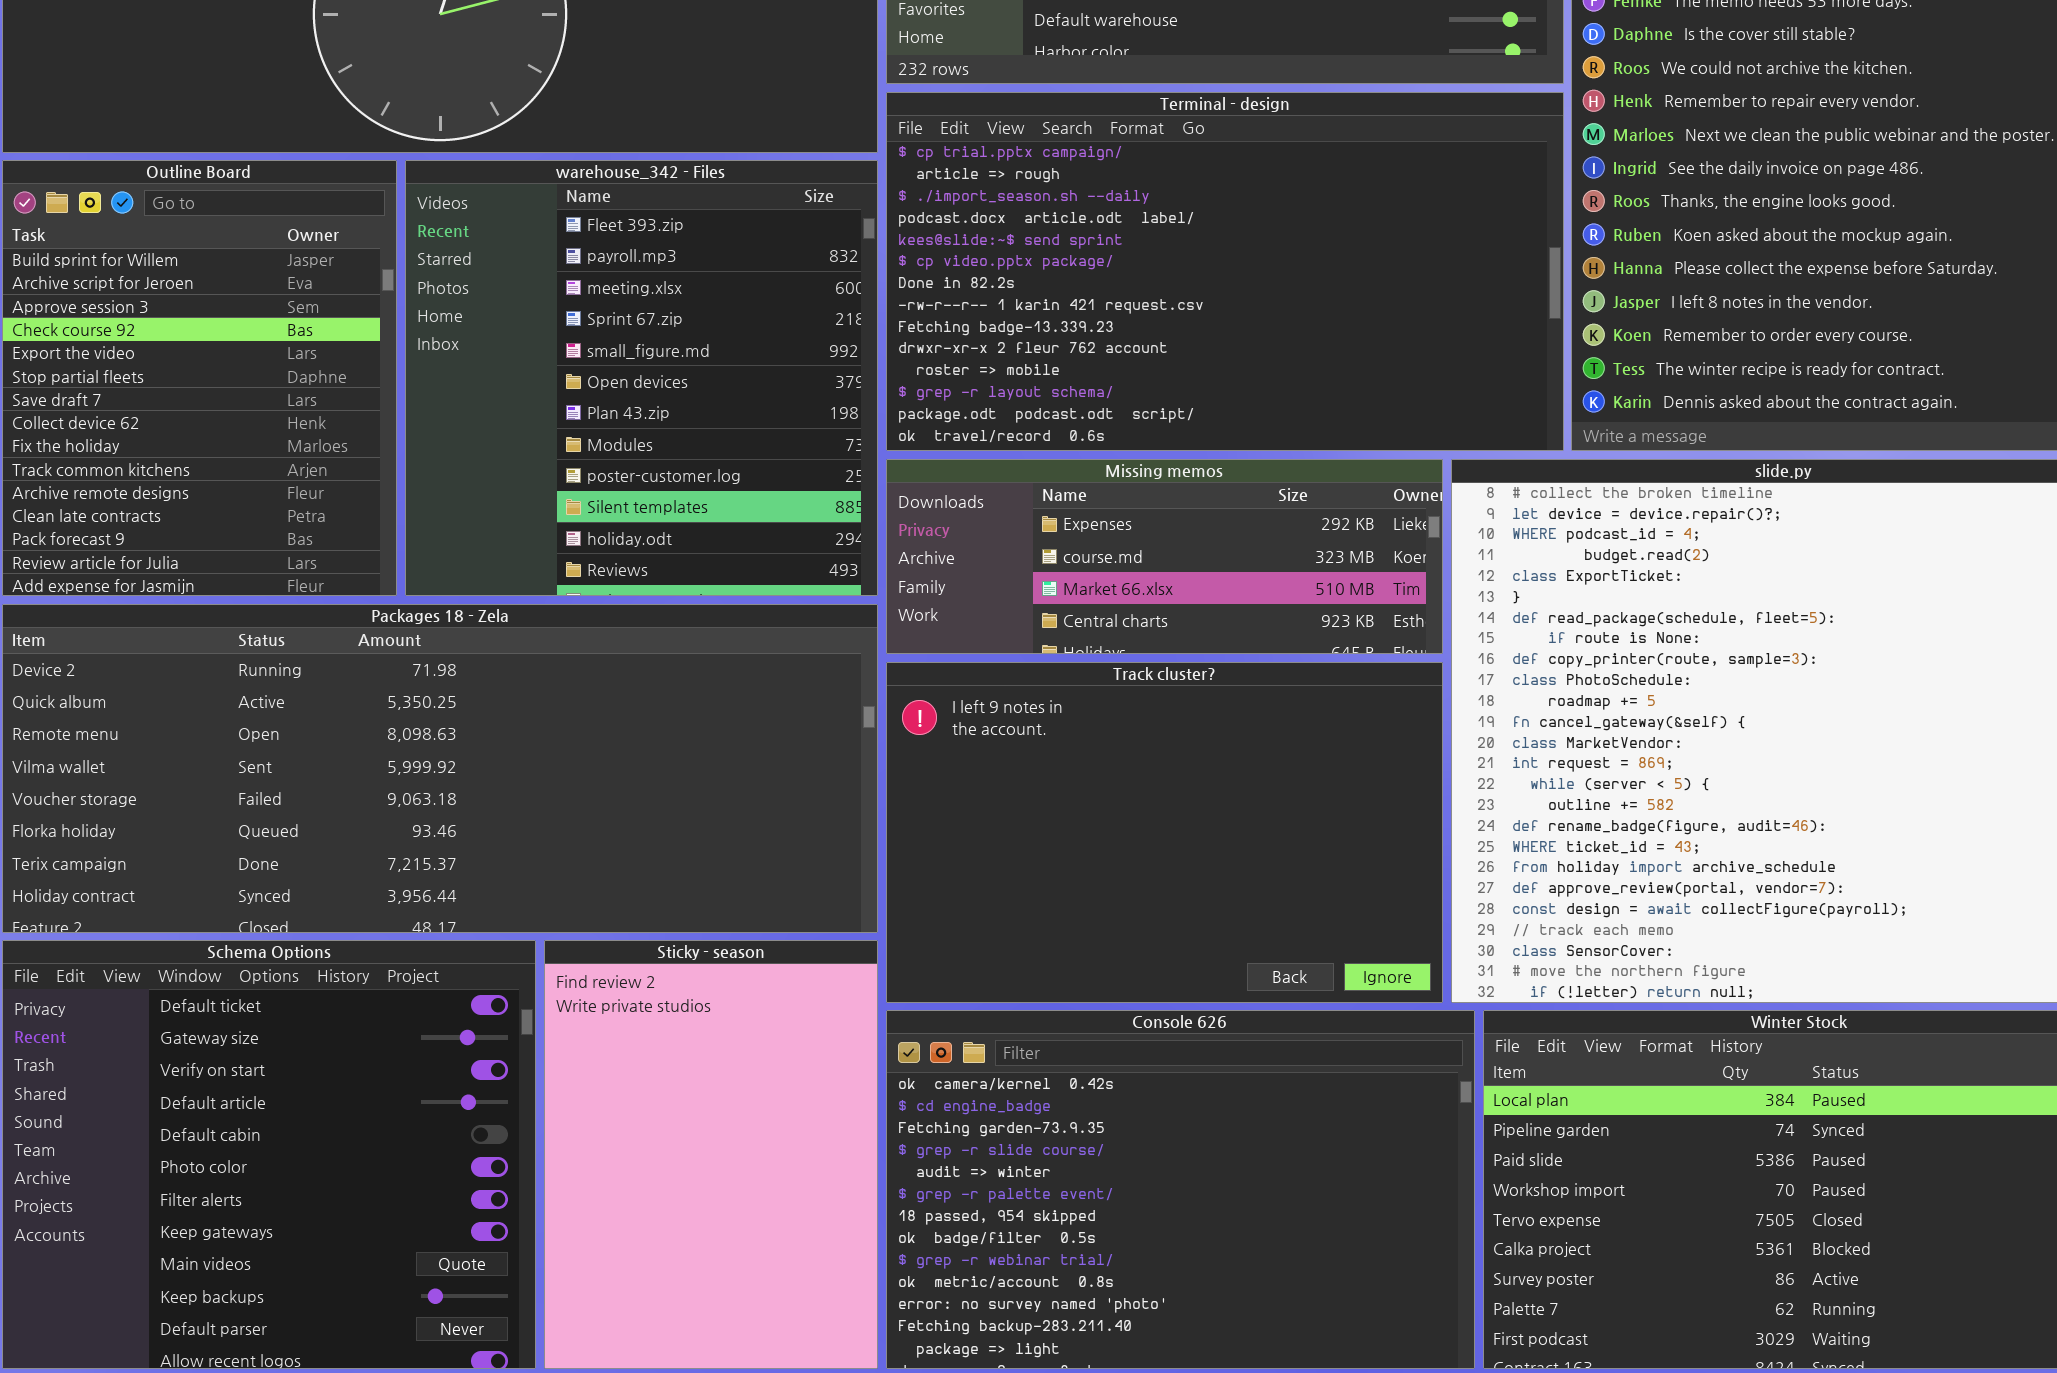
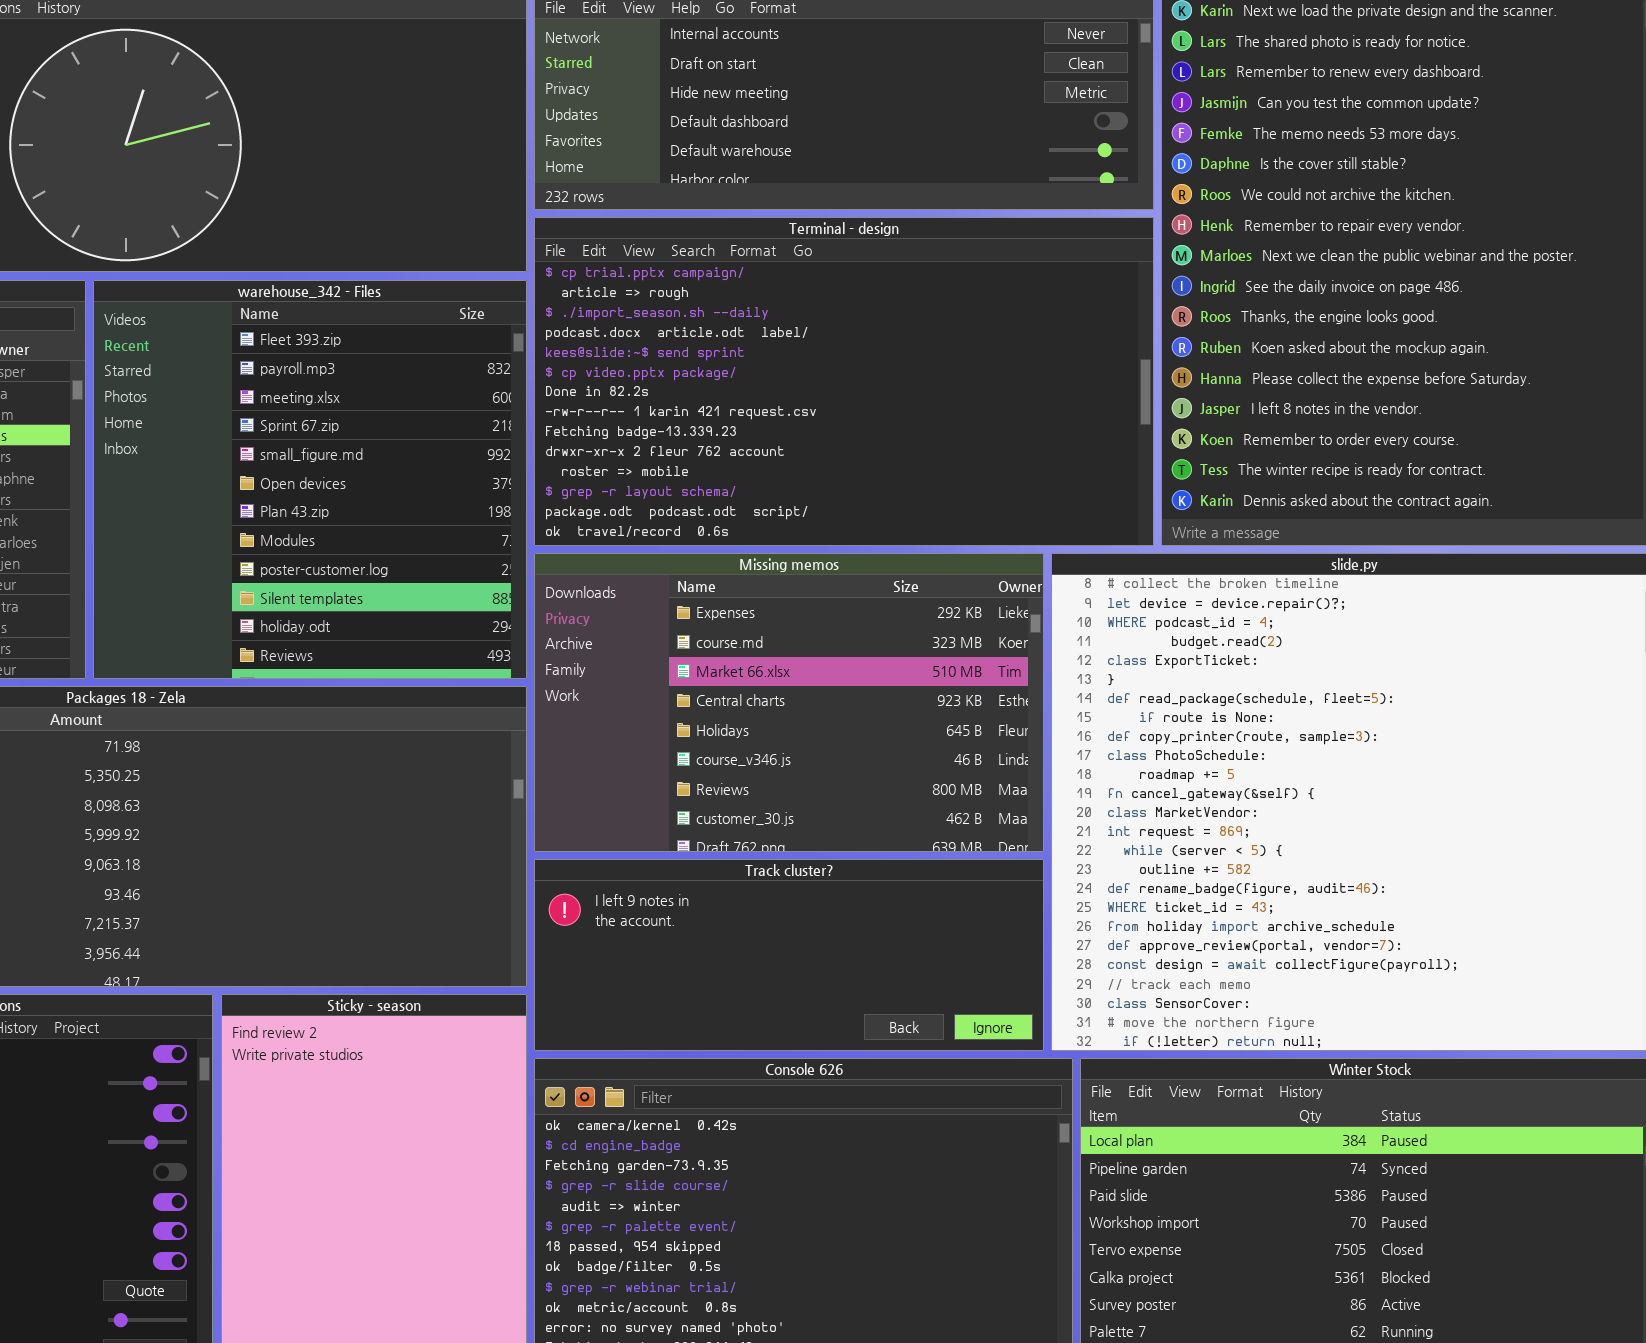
Missing memos: [886,459,1443,654] -> [534,553,1044,852], resized
Track cluster?: [886,662,1443,1003] -> [534,859,1044,1051], resized

